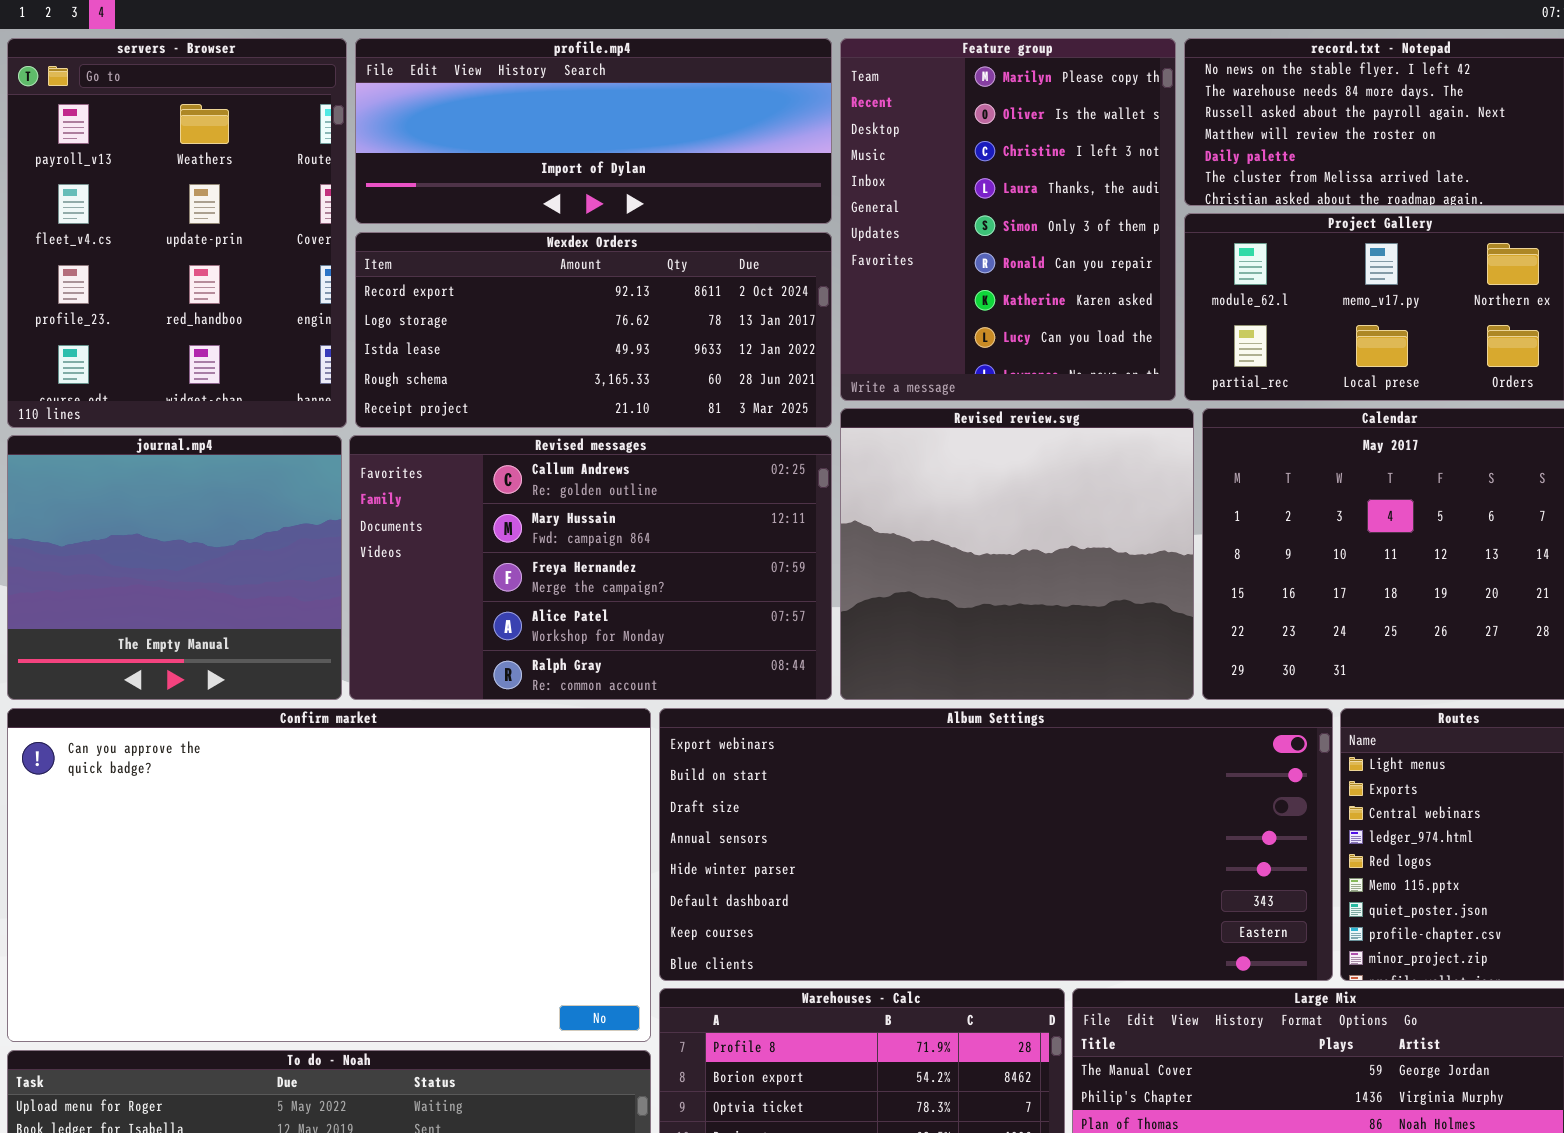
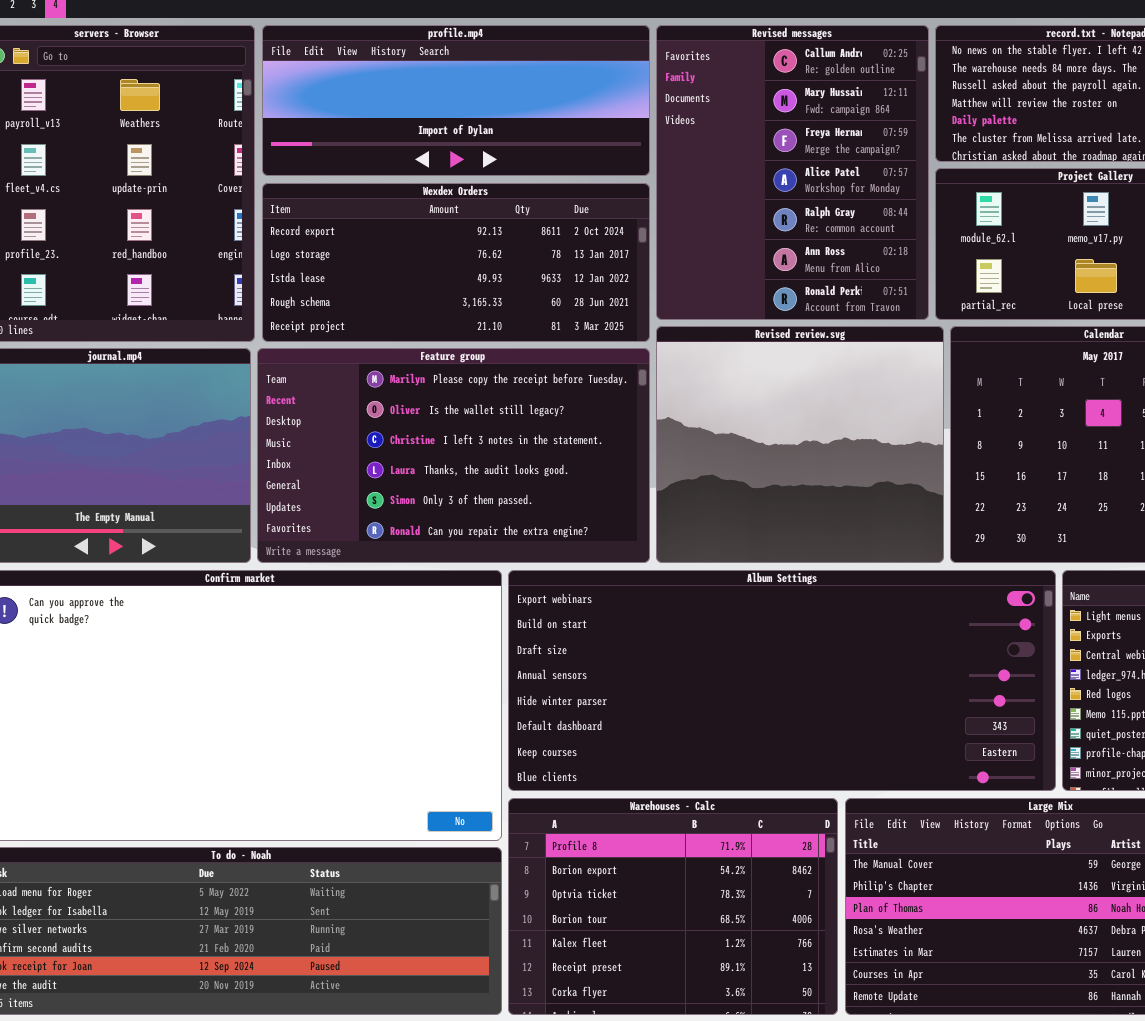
Feature group: [840,38,1176,401] -> [257,348,650,563], moved, resized
Revised messages: [349,435,832,700] -> [656,25,929,320], moved, resized

